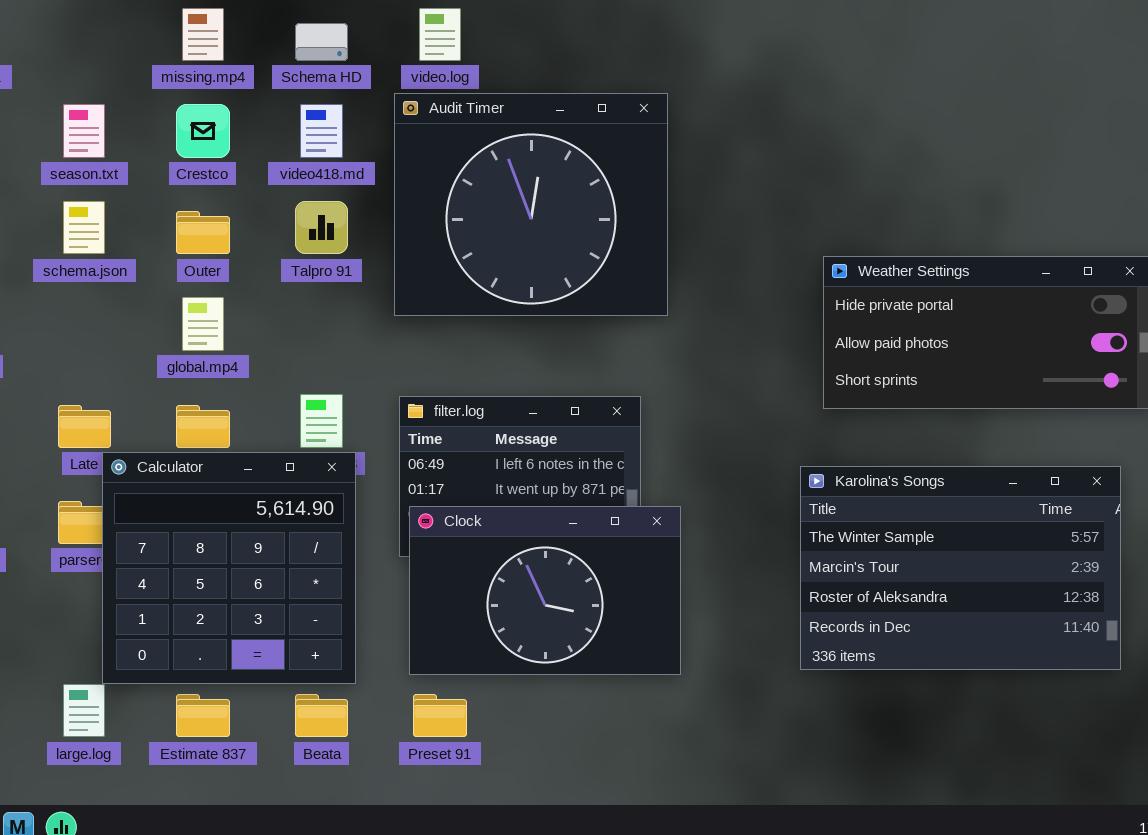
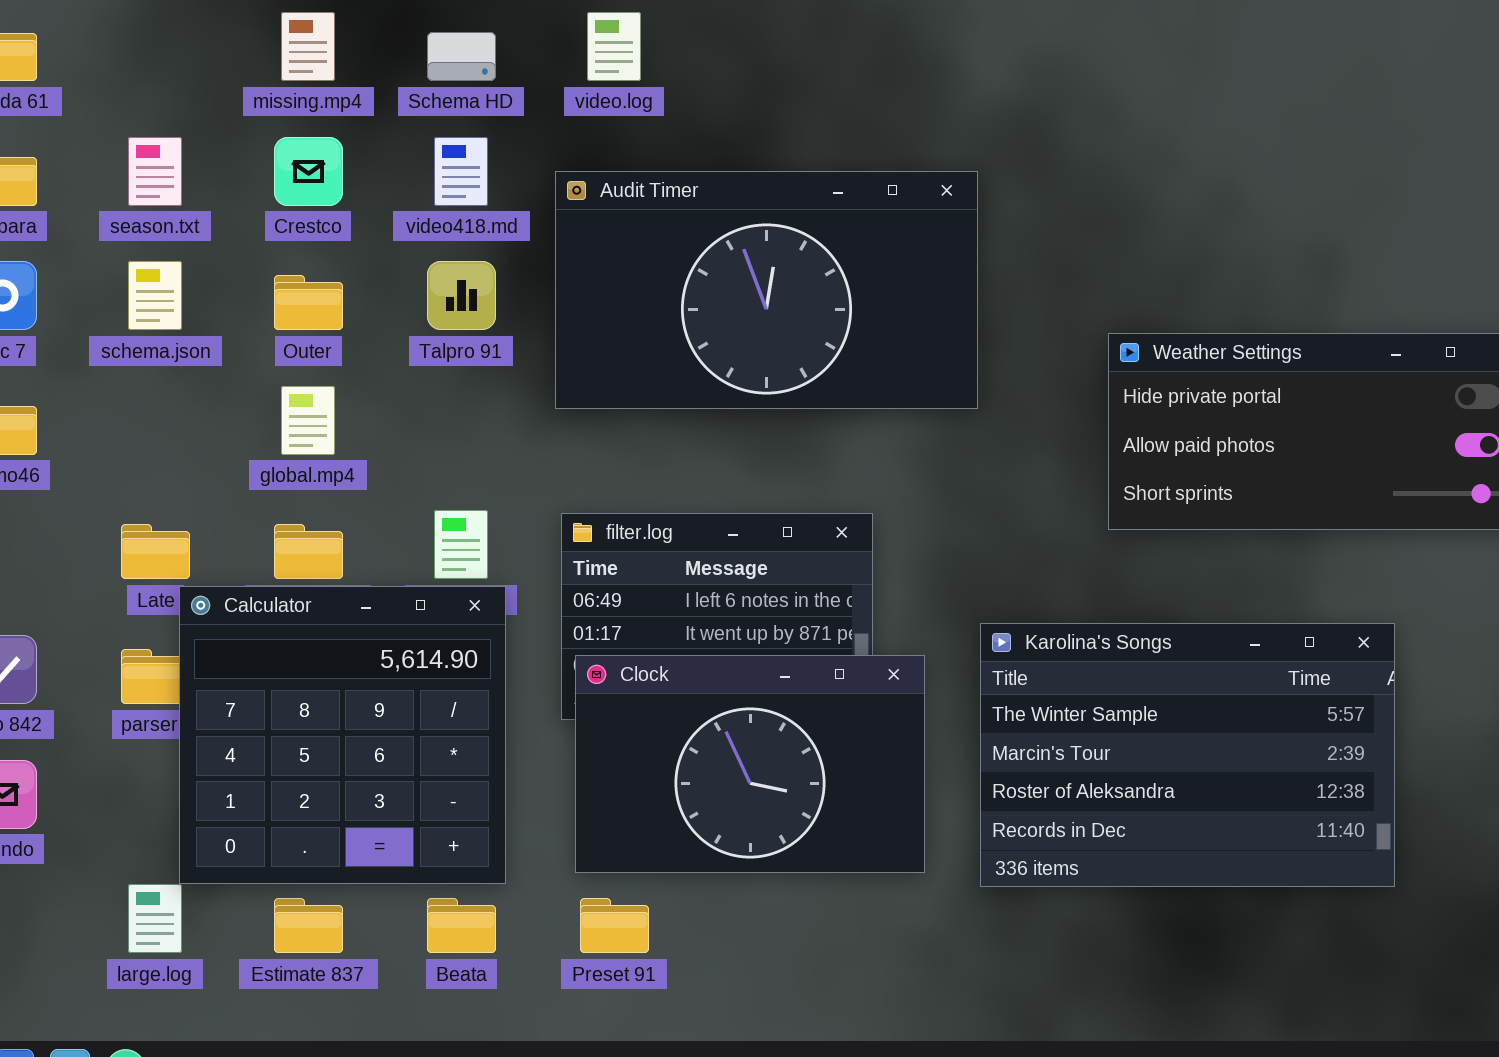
Audit Timer: [394,93,668,316] -> [555,171,978,409], resized
Karolina's Songs: [800,466,1121,670] -> [980,623,1395,887], moved

